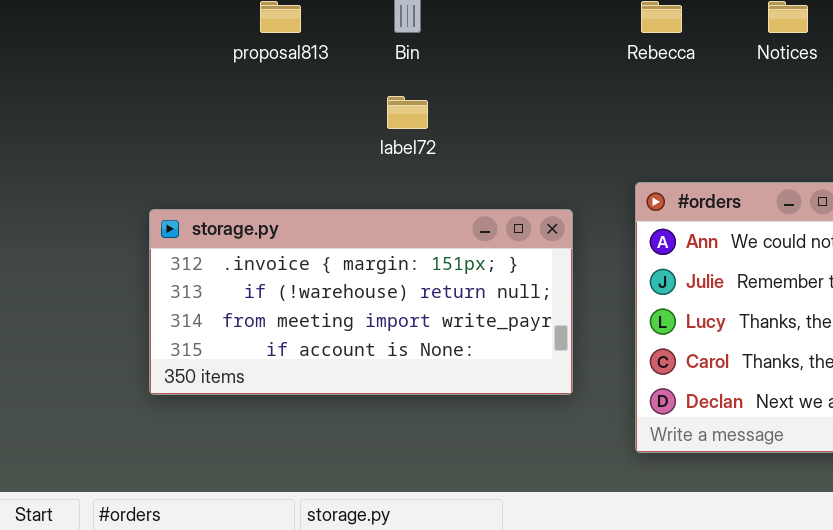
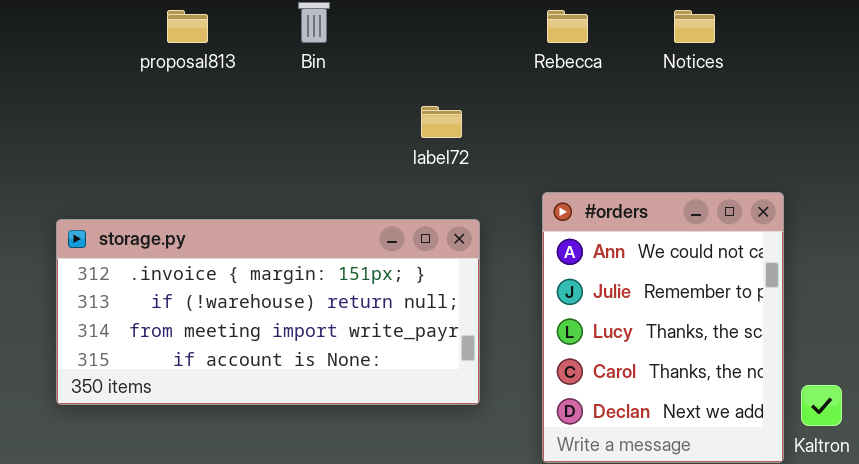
label72: [387,96,428,129] -> [421,106,462,138], moved

